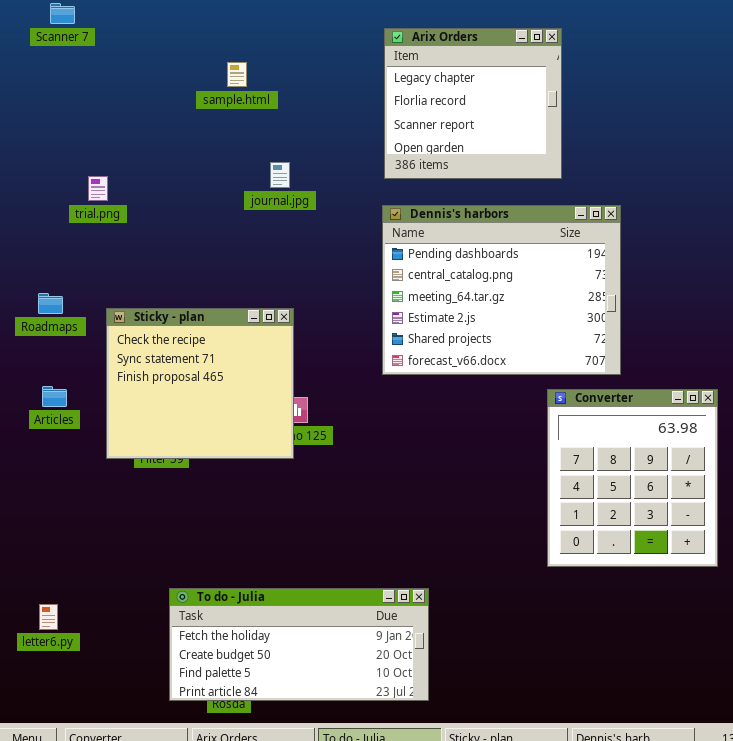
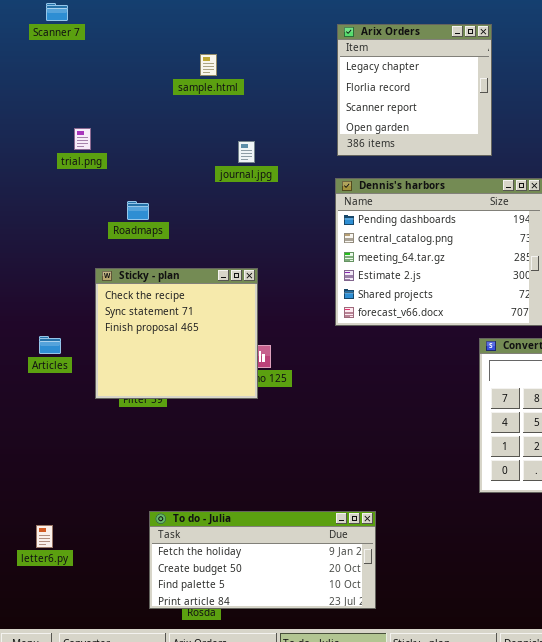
trial.png: [88,176,108,201] -> [74,128,91,150], moved
Roadmaps: [38,293,63,314] -> [127,201,149,220], moved

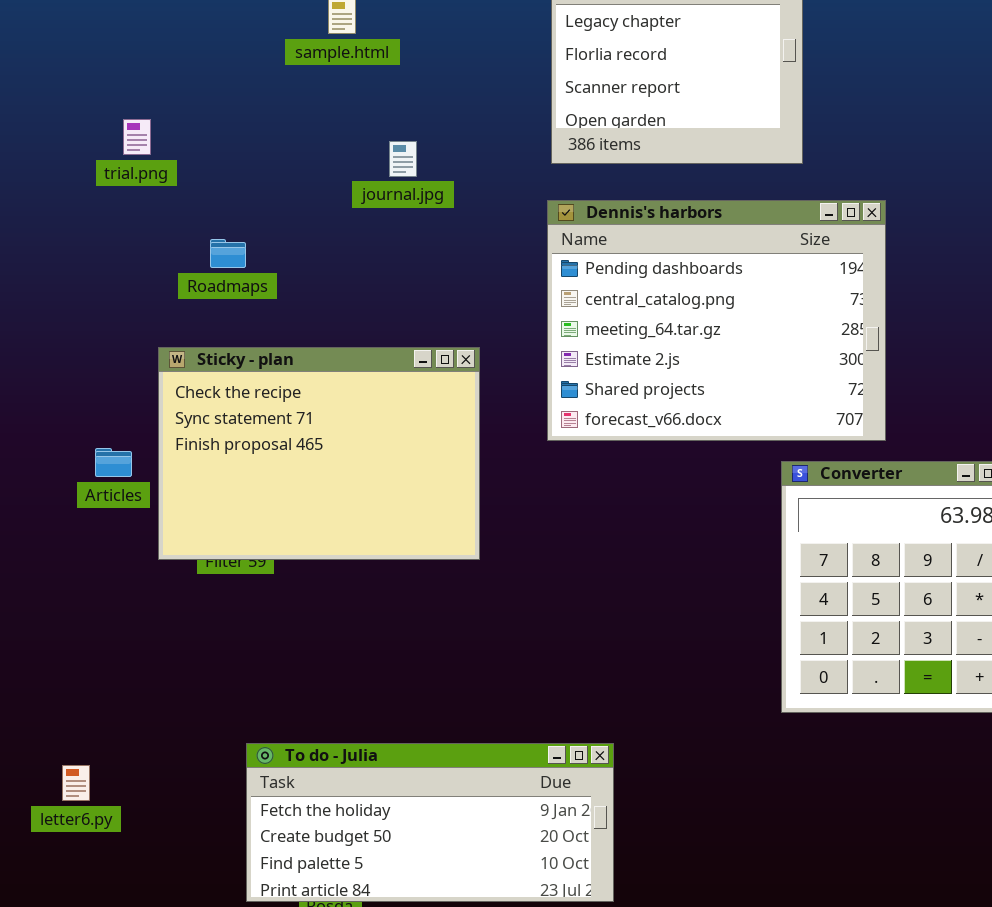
Sticky - plan: [95,268,258,399] -> [158,347,480,560], resized
Articles: [39,336,61,354] -> [95,448,132,477], moved

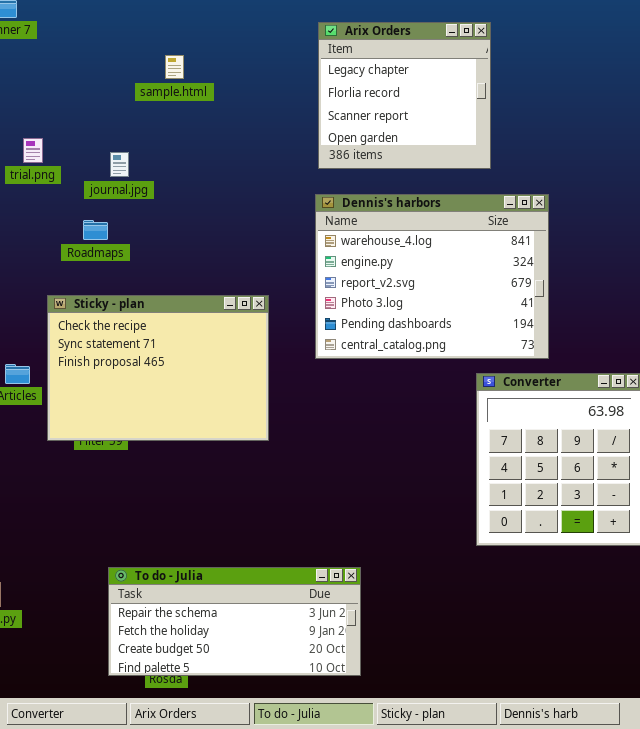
journal.jpg: [389,141,417,177] -> [110,152,129,177], moved
Dennis's harbors: [547,200,886,441] -> [315,194,549,359], scrolled up 4 rows
To do - Julia: [246,743,614,902] -> [108,567,361,676], scrolled up 1 row

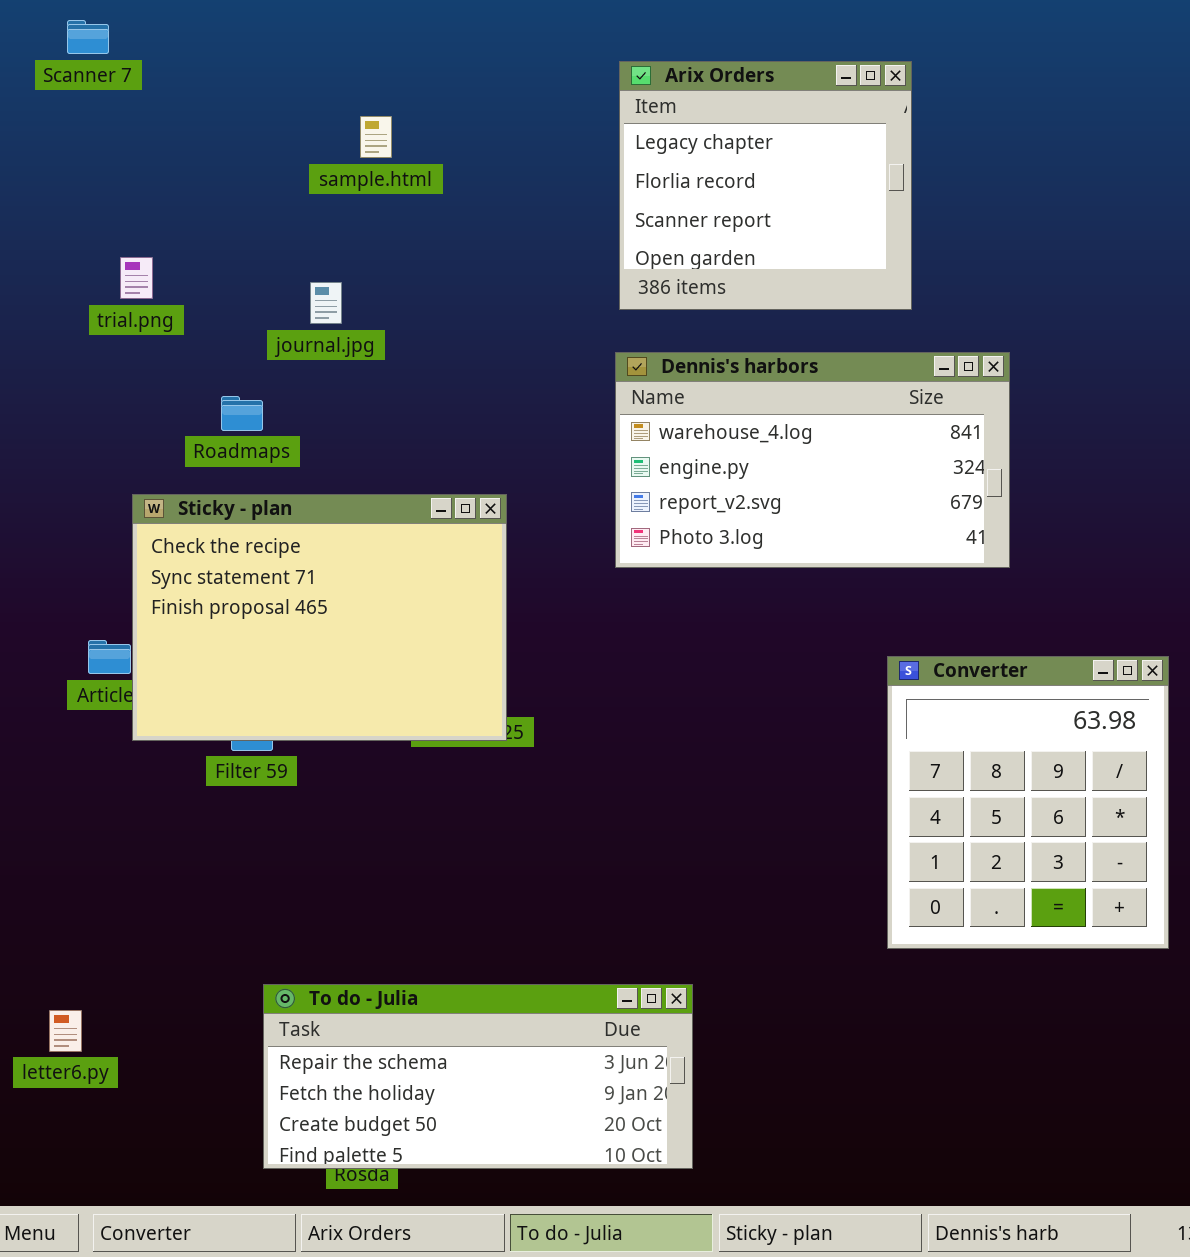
journal.jpg: [110,152,129,177] -> [310,282,342,324], moved
Dennis's harbors: [315,194,549,359] -> [615,352,1010,568], resized
Sticky - plan: [47,295,269,441] -> [132,494,507,741], moved

